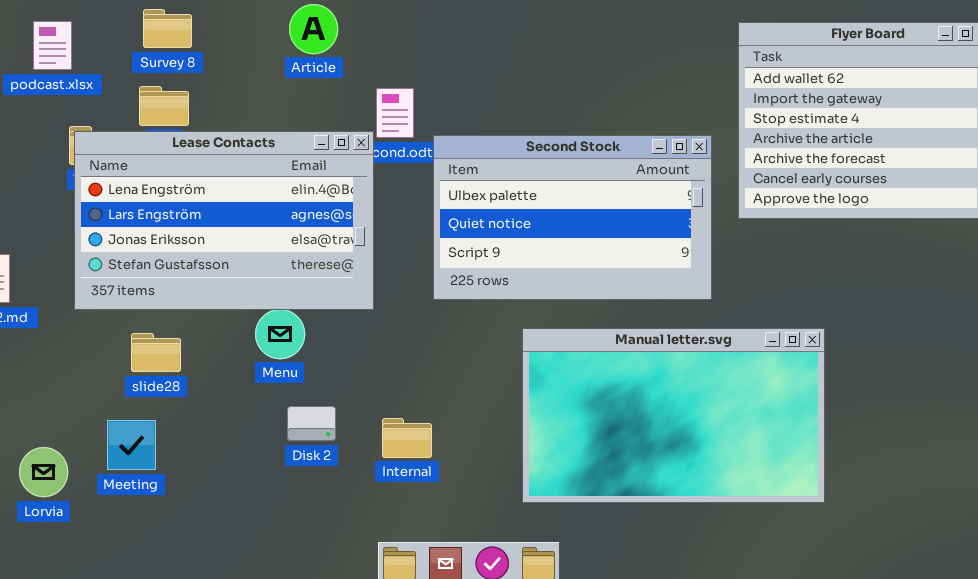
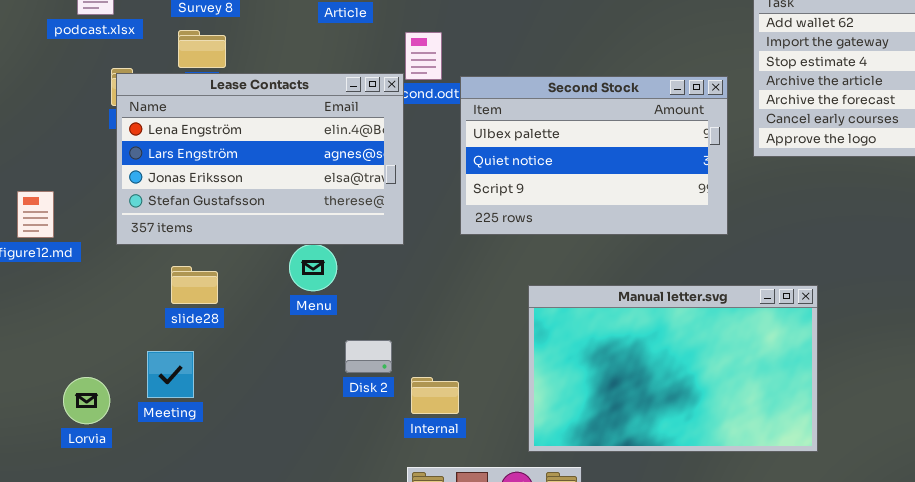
Manual letter.svg: [522,328,825,503] -> [528,285,818,452], moved
Disk 2: [287,406,336,441] -> [345,340,392,373], moved
Internal: [382,418,432,458] -> [411,377,459,414], moved

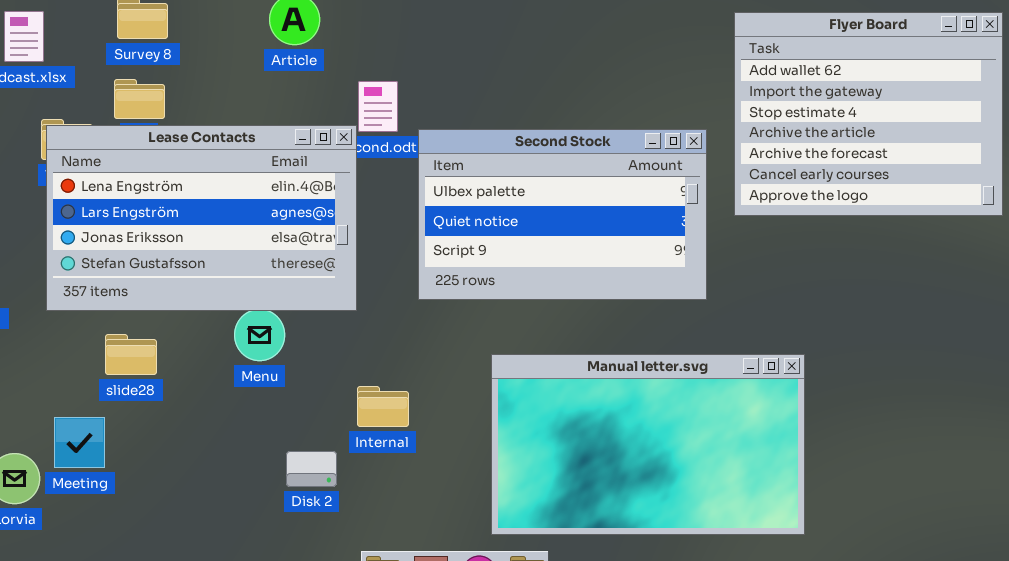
Disk 2: [345,340,392,373] -> [286,451,337,487], moved
Meeting: [147,351,194,398] -> [54,417,105,468], moved
Internal: [411,377,459,414] -> [357,386,409,427], moved

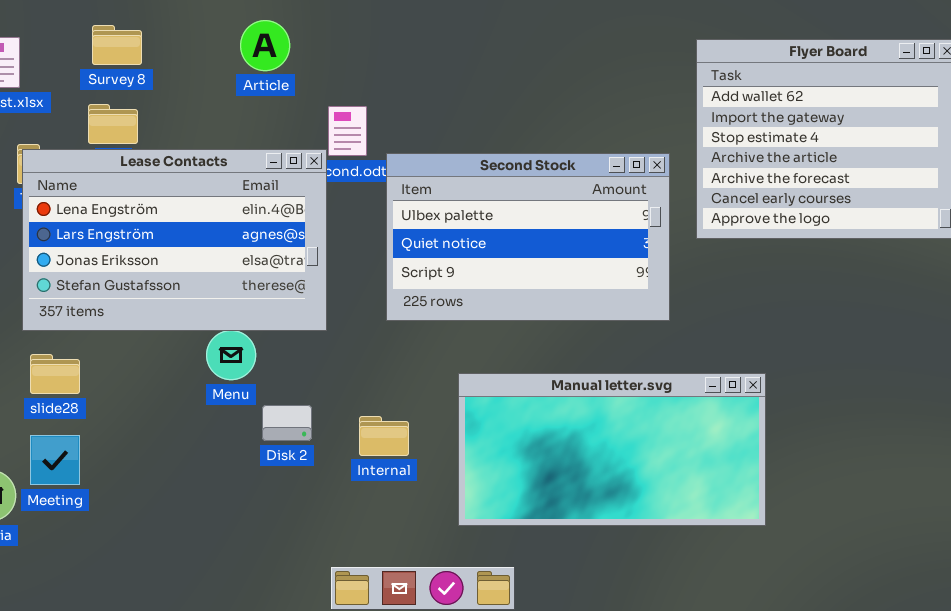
slide28: [105,334,157,375] -> [30,354,80,394], moved
Manual letter.svg: [491,354,805,535] -> [458,373,766,526], resized
Internal: [357,386,409,427] -> [359,416,409,456], moved
Disk 2: [286,451,337,487] -> [262,405,312,441], moved

